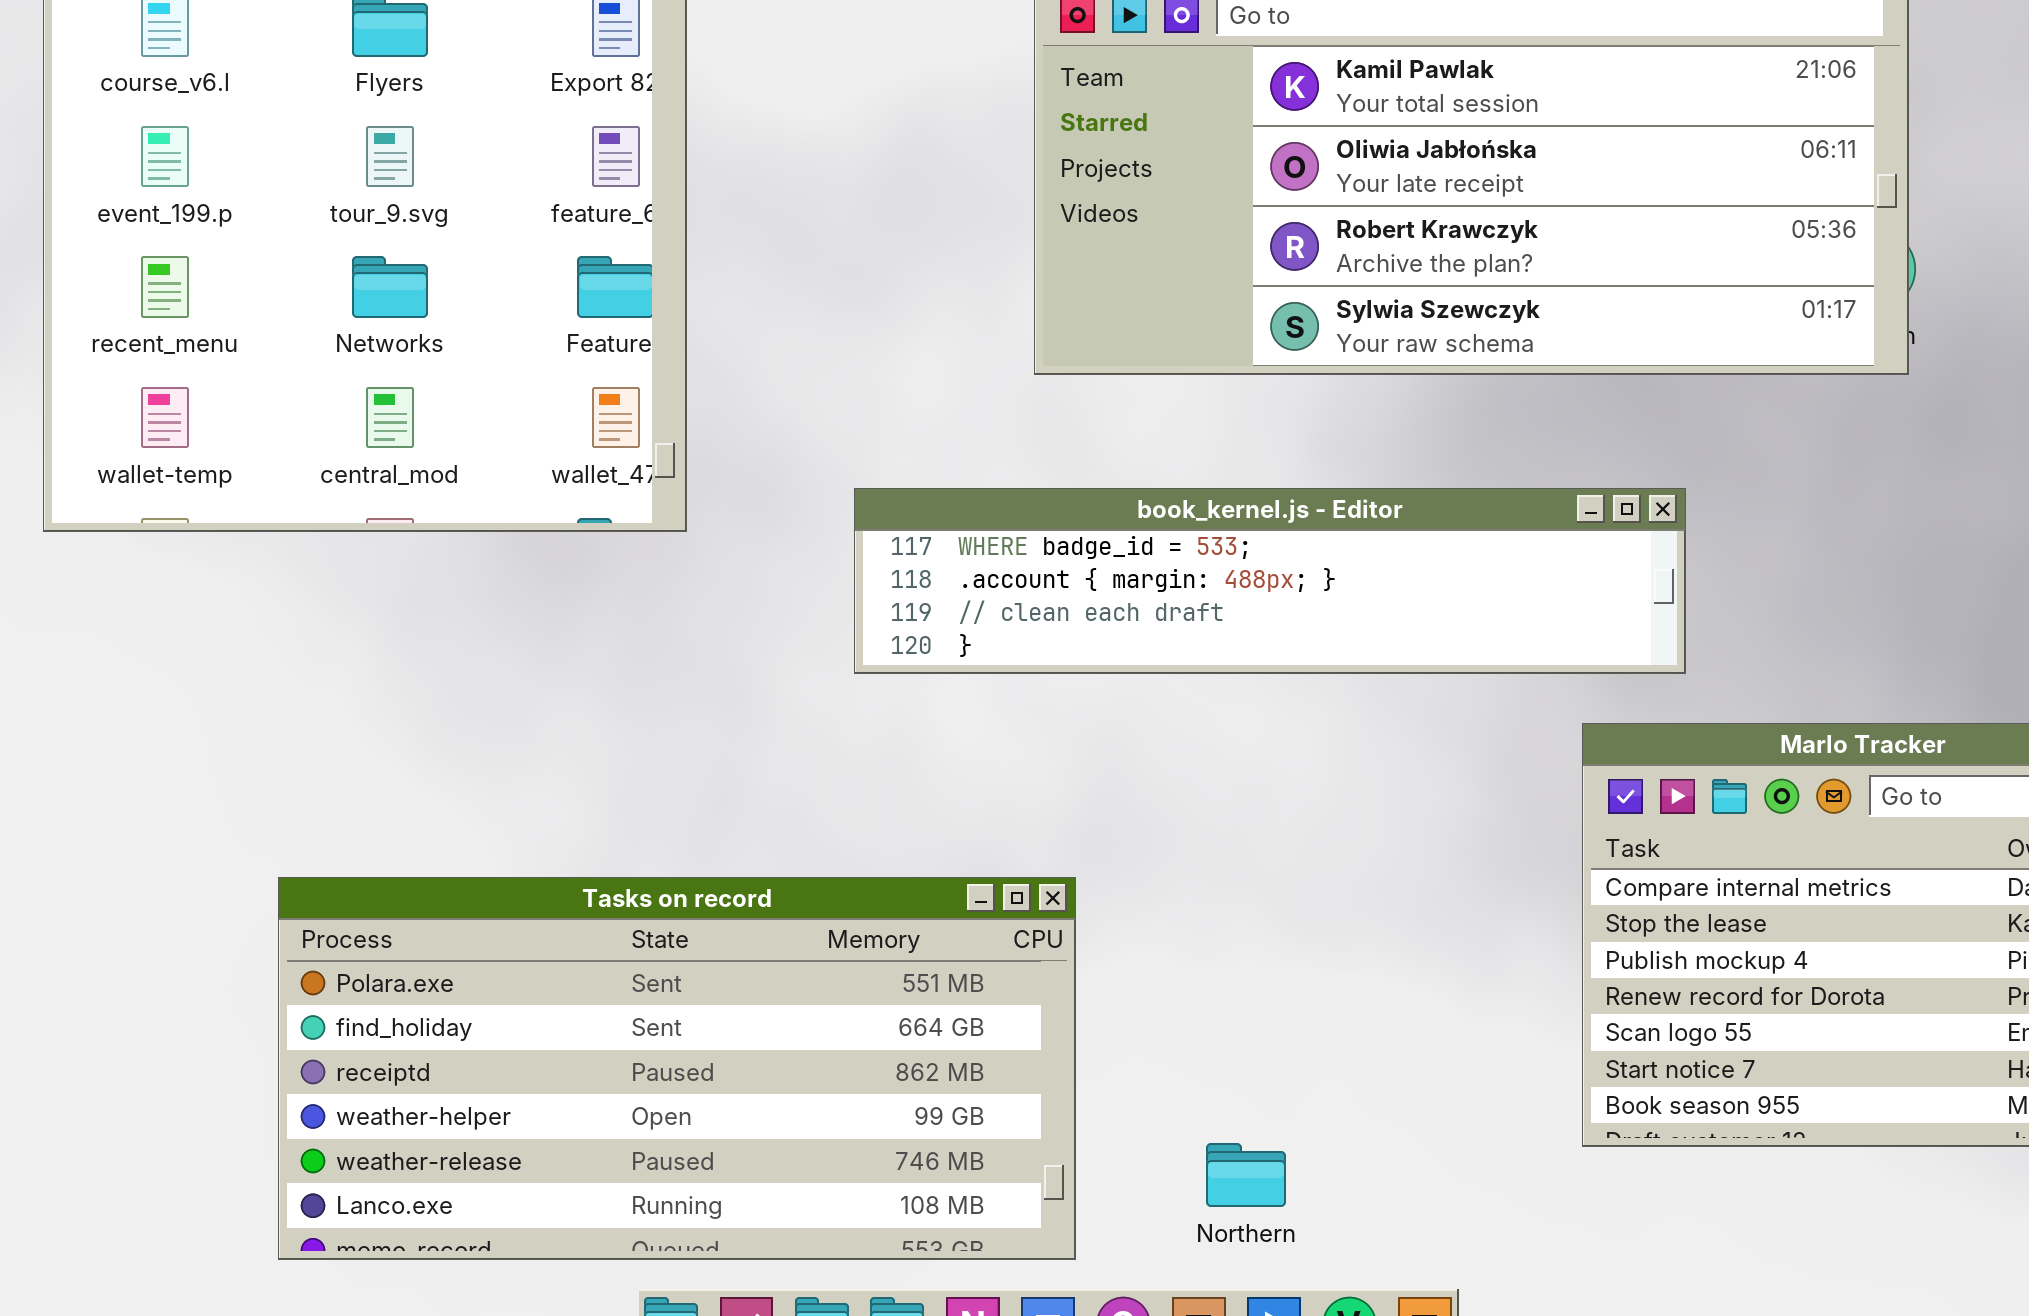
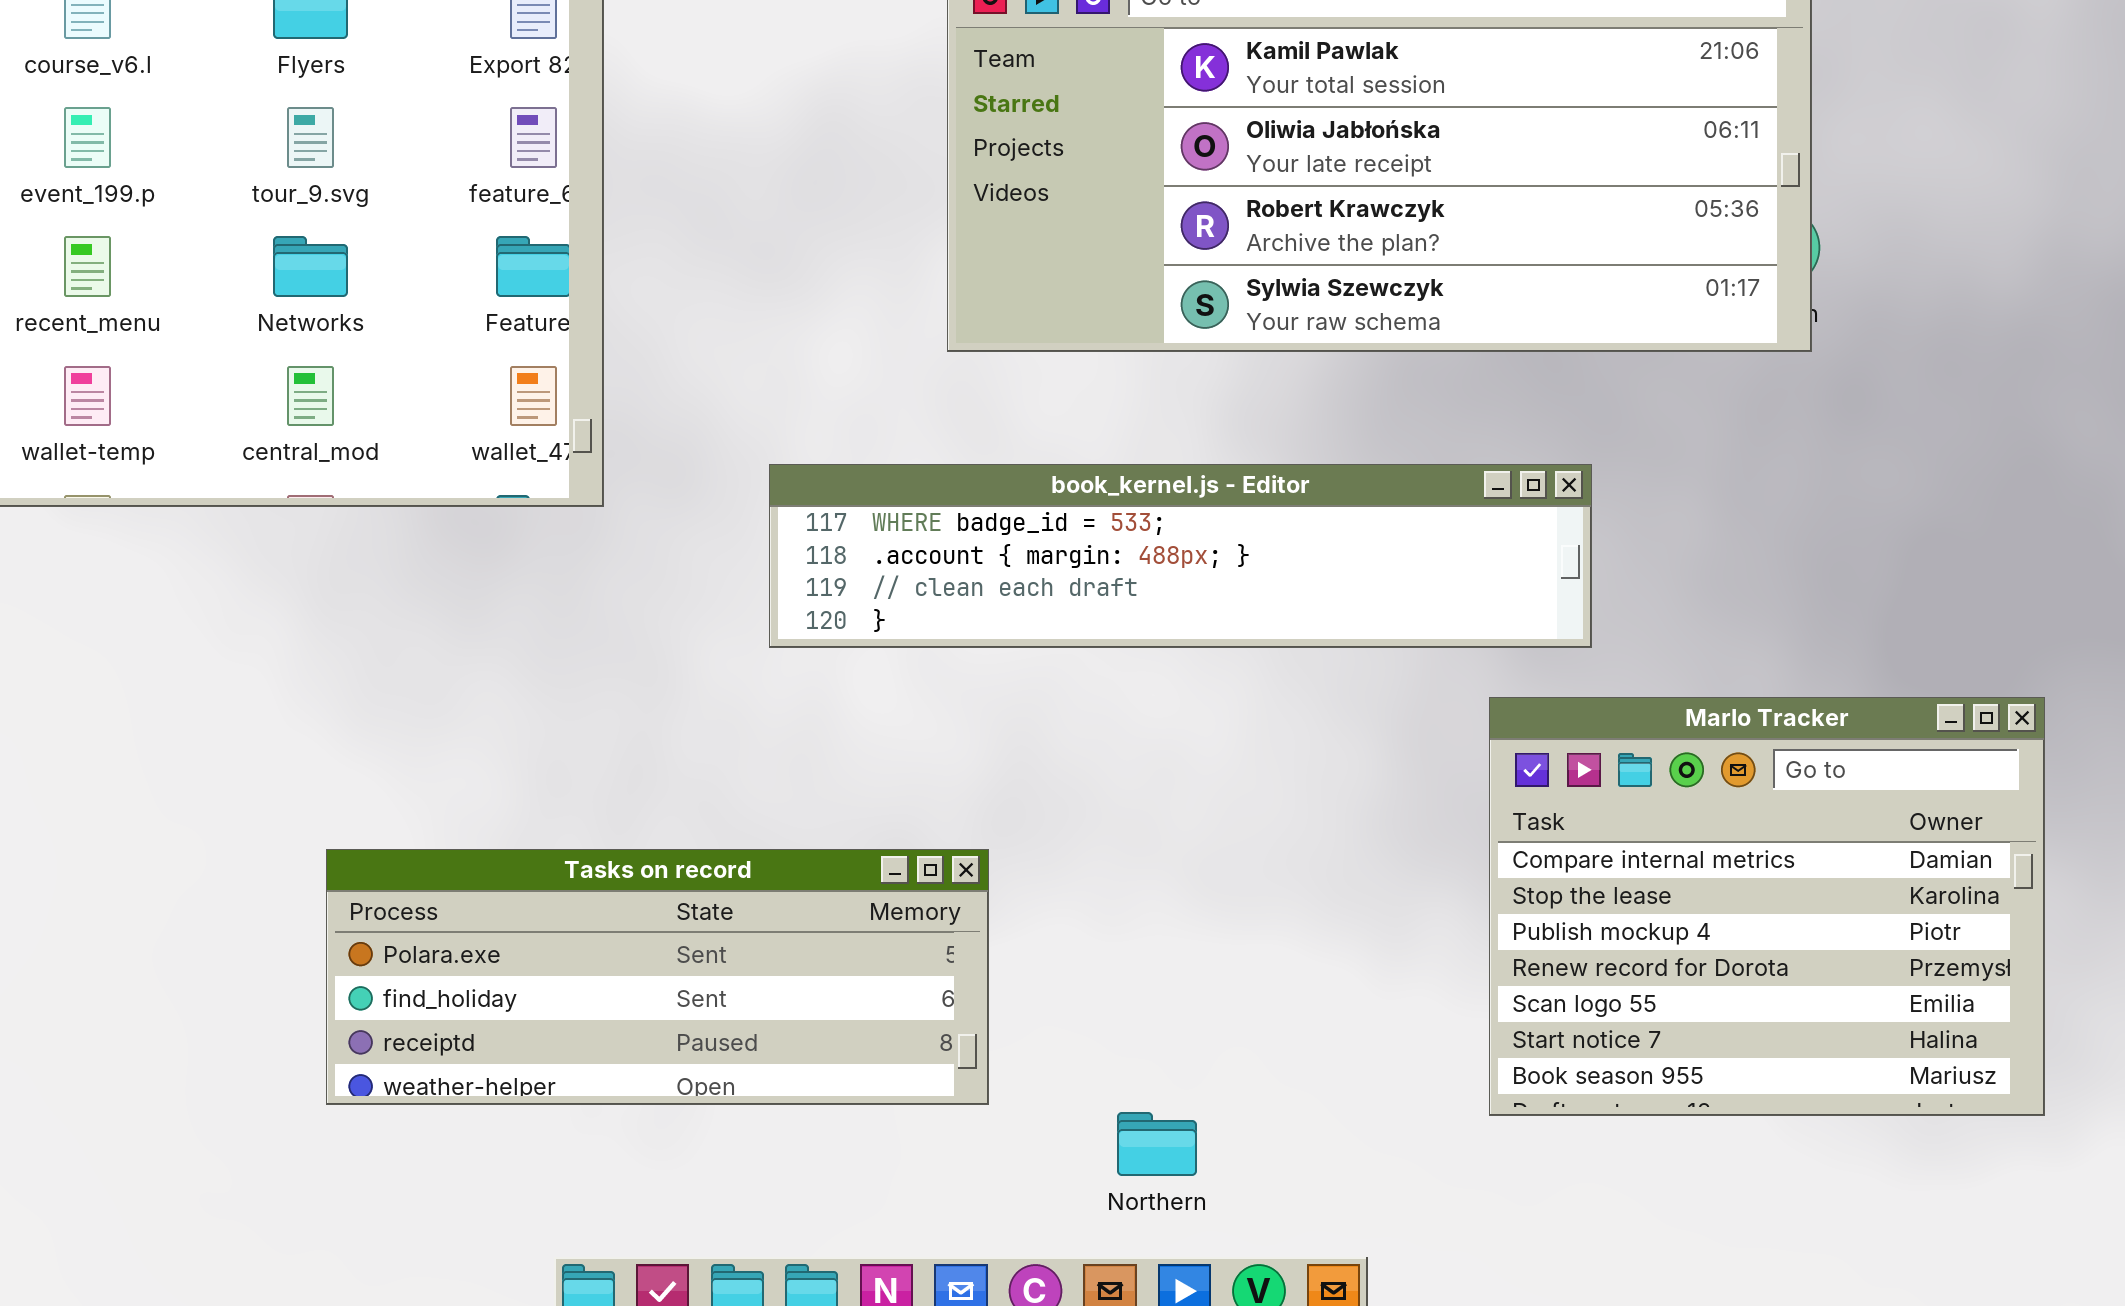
Tasks on record: [278,877,1076,1260] -> [326,849,989,1105], resized

